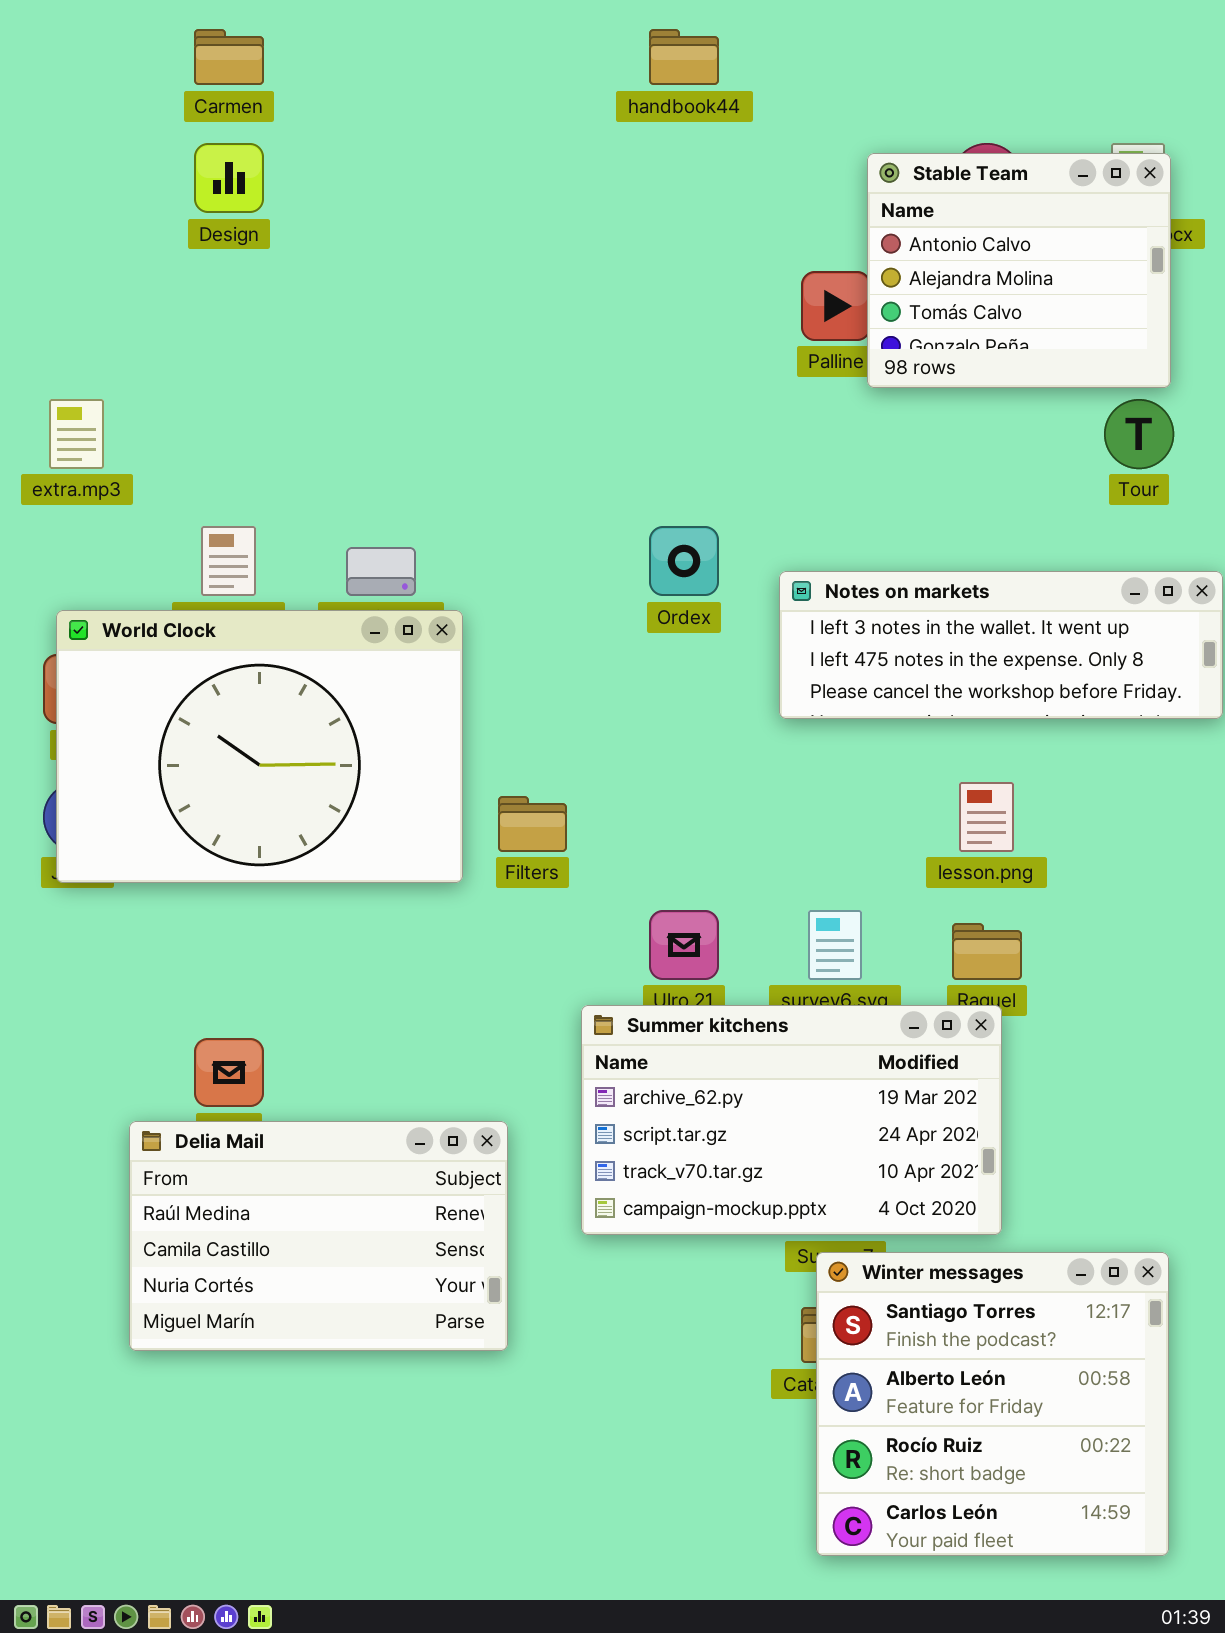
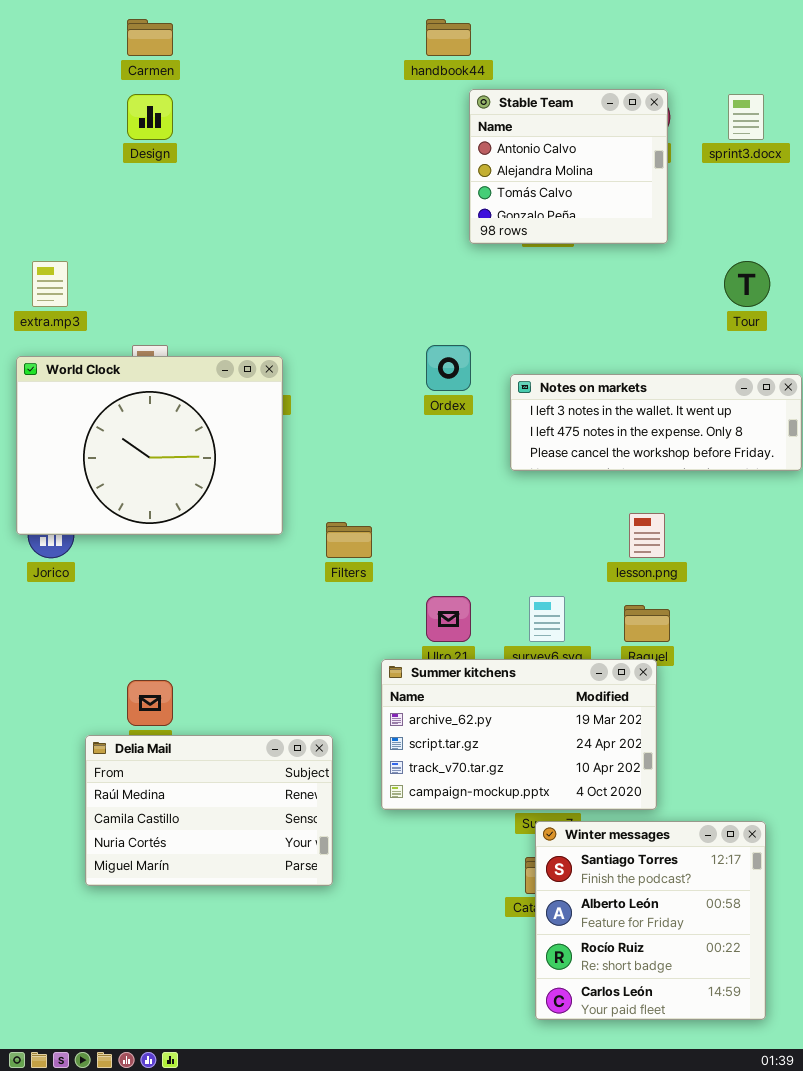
Stable Team: [867,153,1171,388] -> [469,89,668,244], moved
World Clock: [56,610,463,883] -> [16,356,283,535], moved

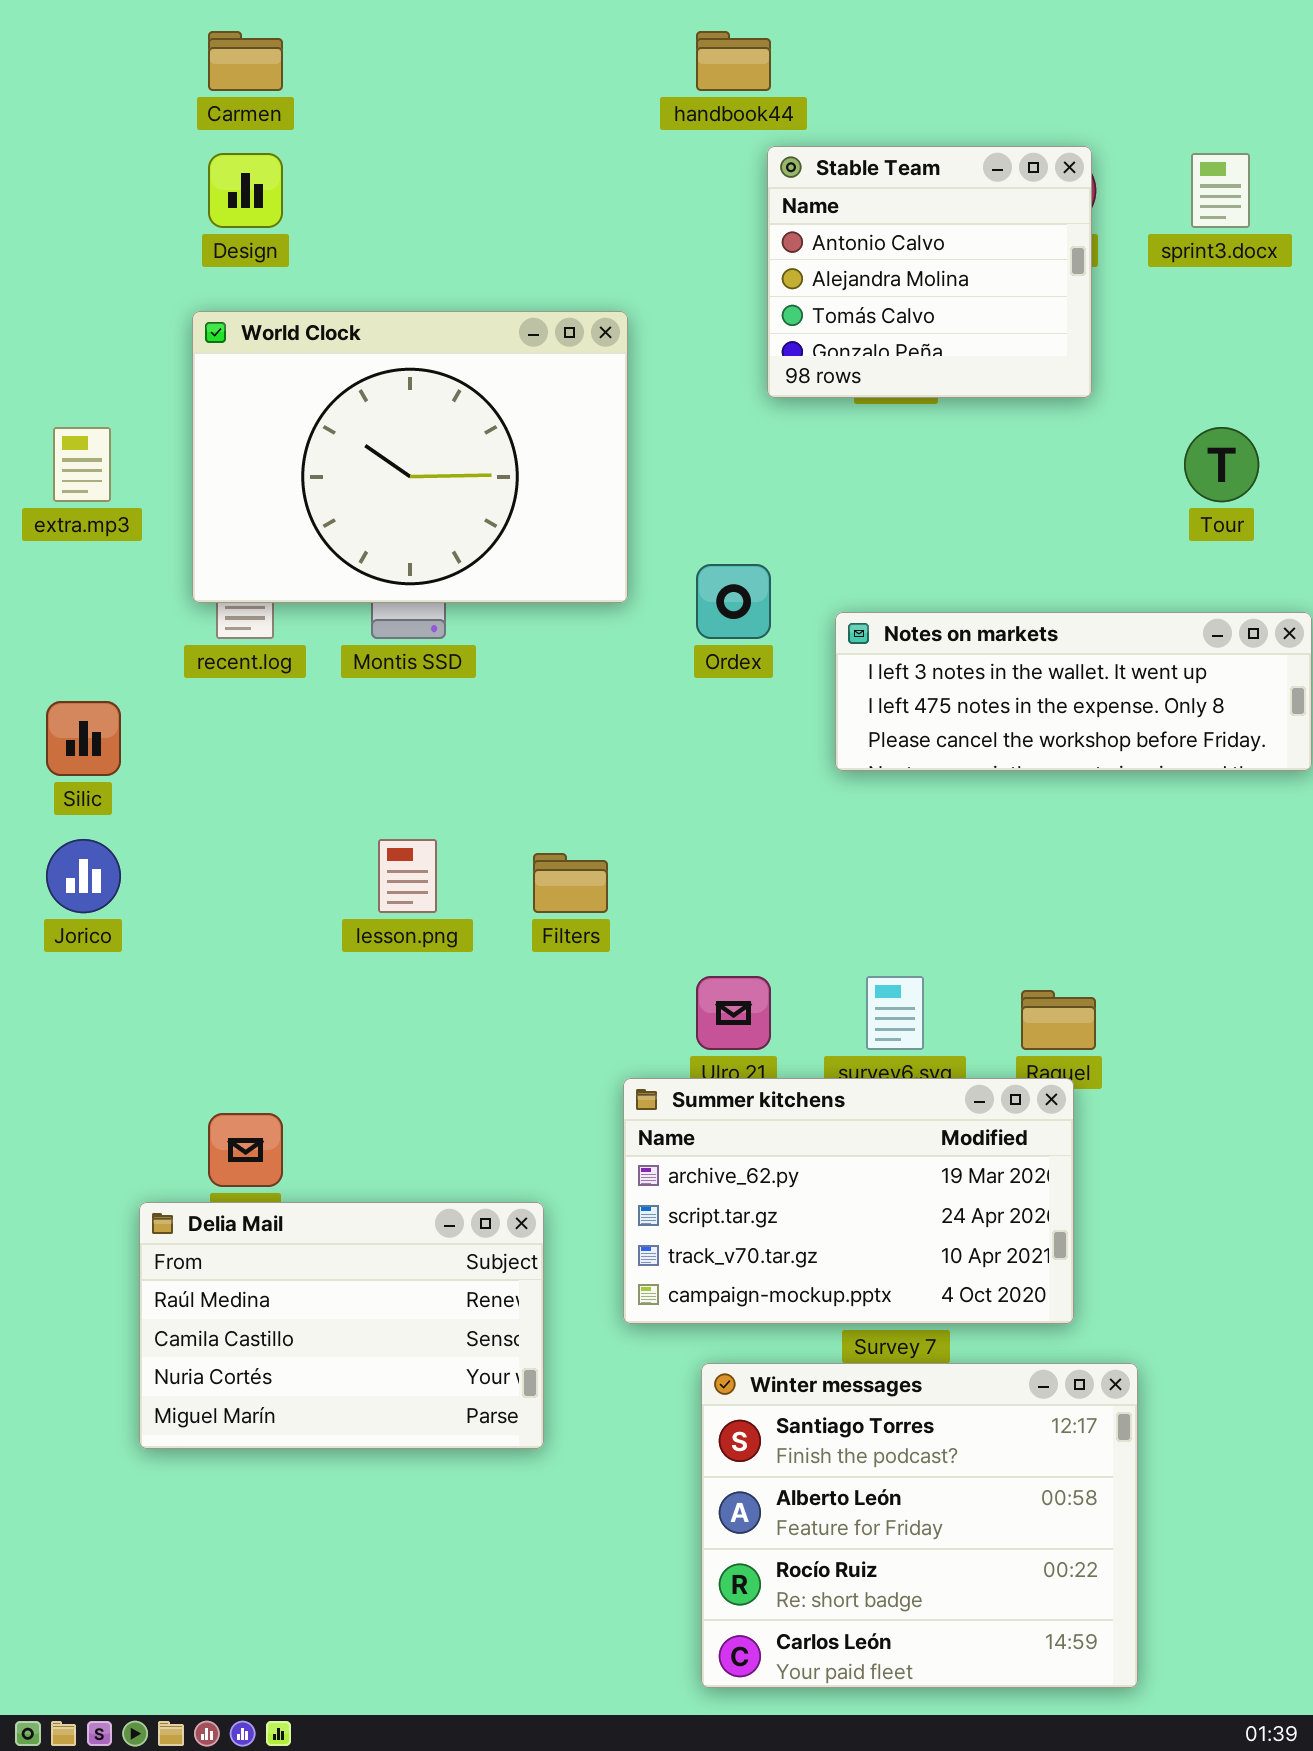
World Clock: [16,356,283,535] -> [192,311,628,603], moved
lesson.png: [629,513,665,558] -> [378,839,437,913], moved
Winter messages: [535,821,766,1020] -> [701,1363,1138,1688], moved, resized

